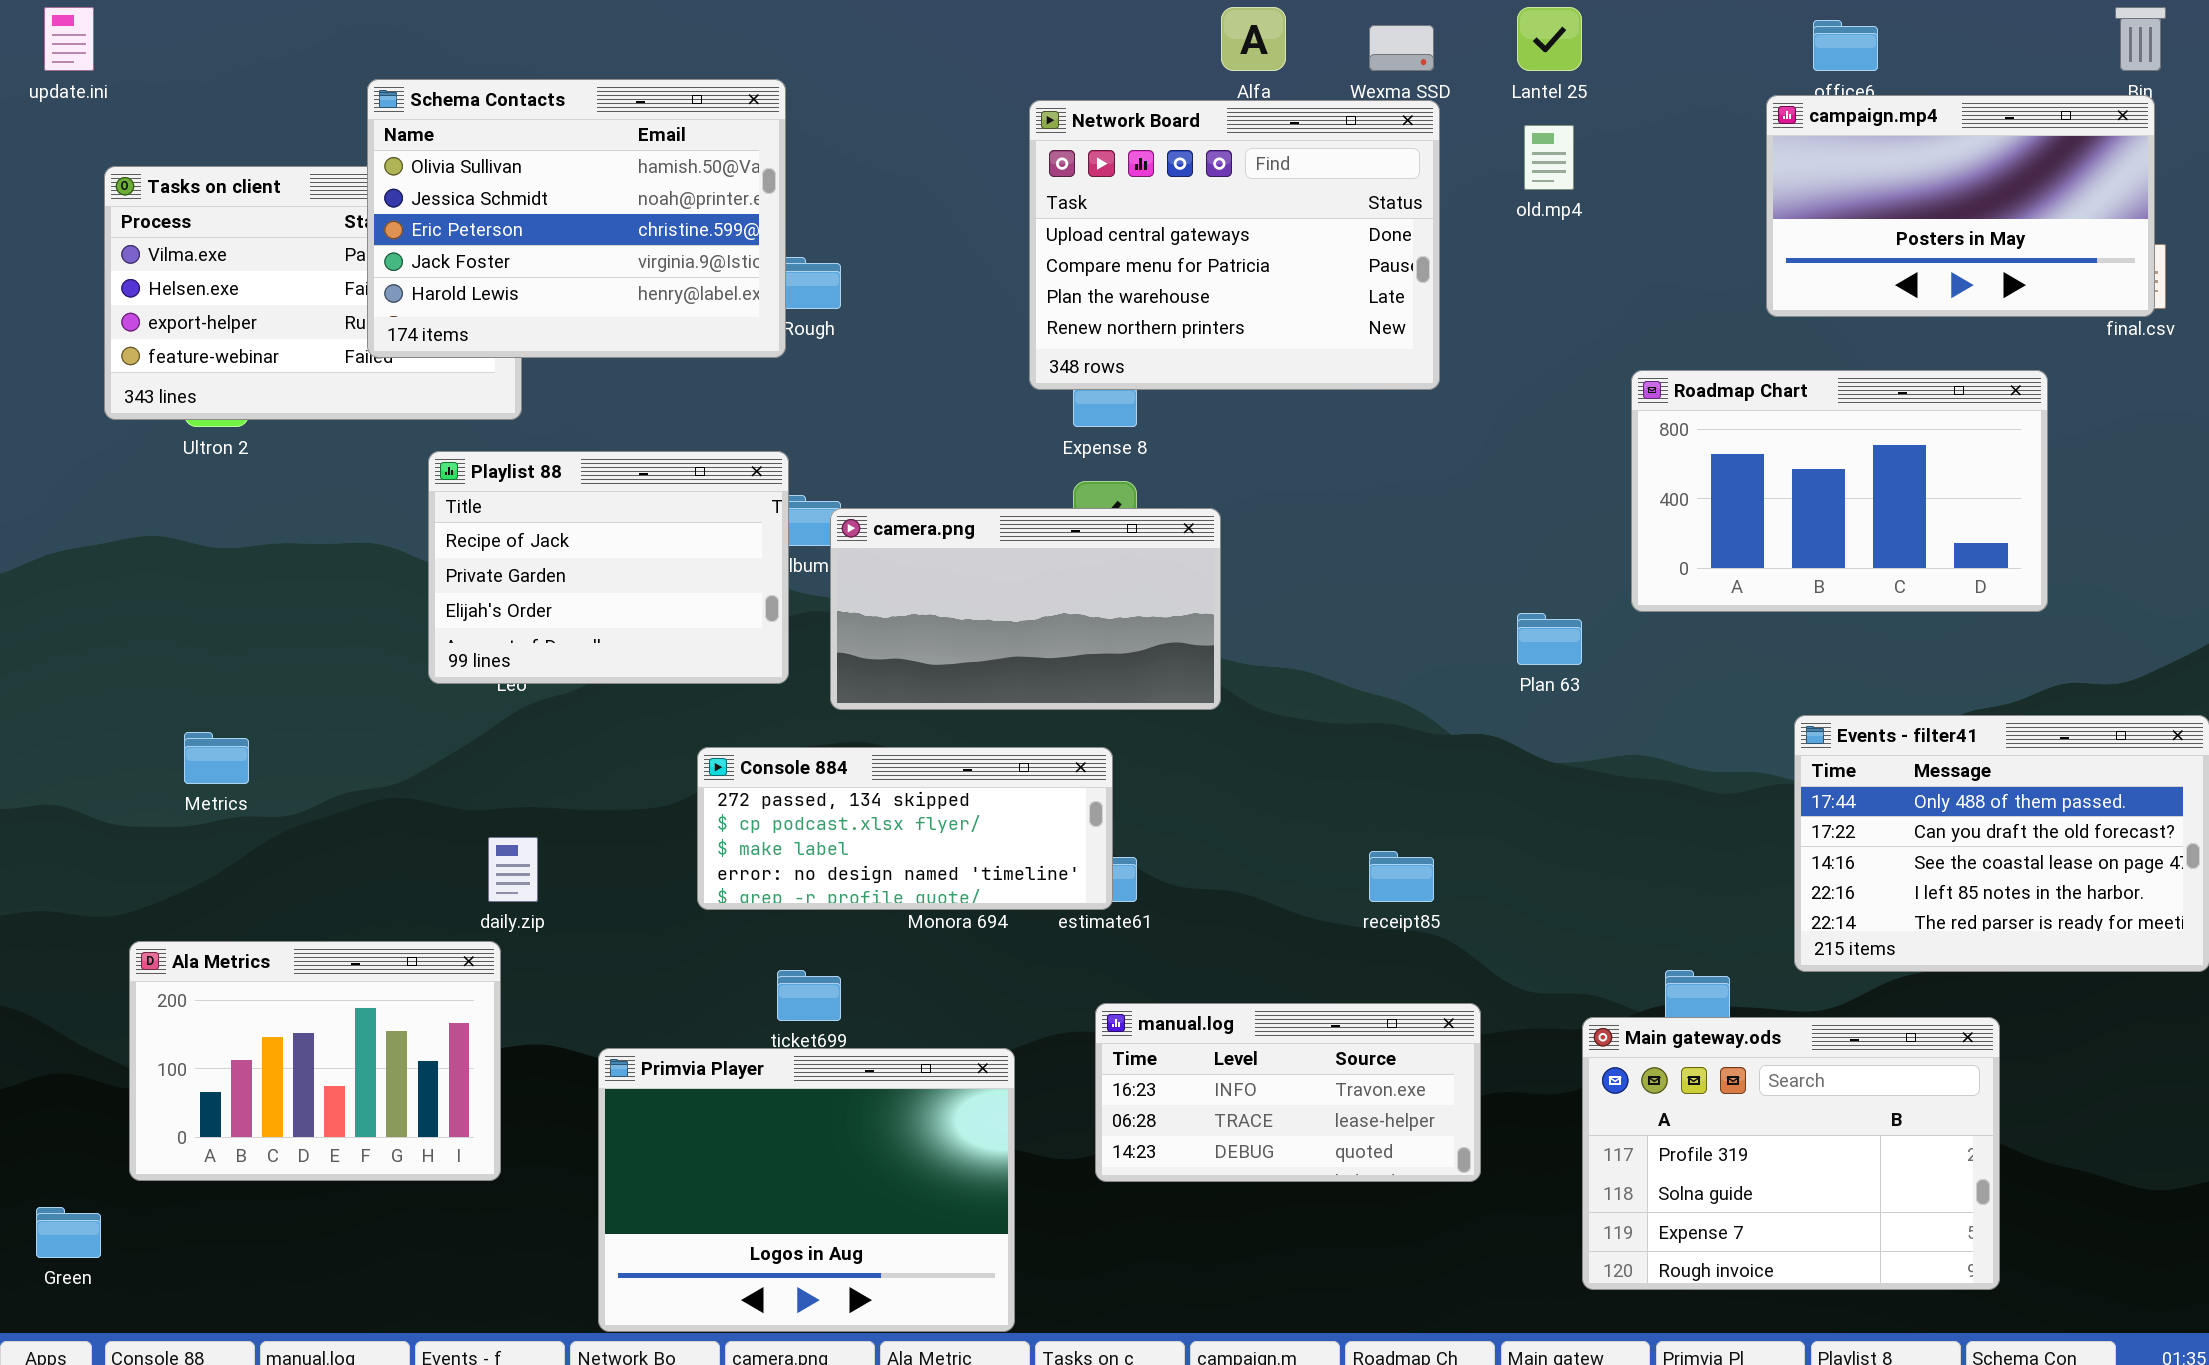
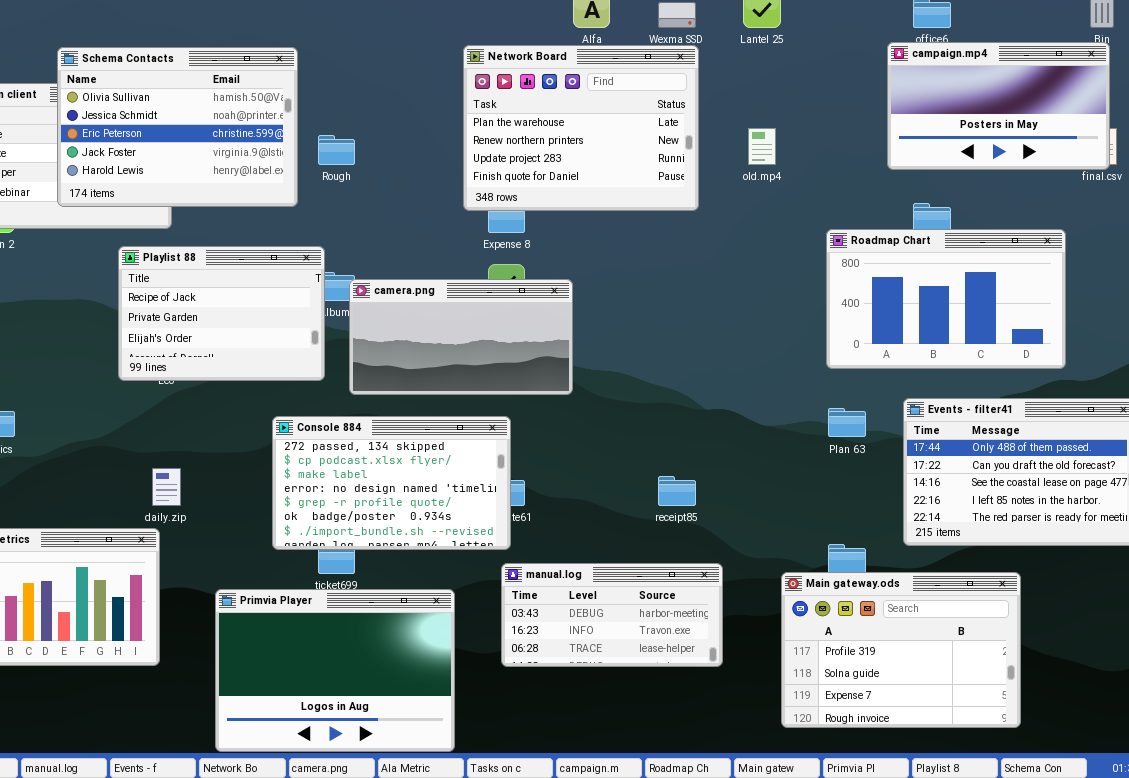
Schema Contacts: [367,79,786,358] -> [57,47,298,207], moved
Network Board: [1029,100,1440,390] -> [463,45,699,211], scrolled down 2 rows
old.mp4: [1524,125,1574,190] -> [748,128,776,165], moved
Roadmap Chart: [1631,370,2048,612] -> [826,229,1066,369], moved
Plan 63: [1517,613,1582,665] -> [828,408,866,437], moved
Console 884: [697,747,1113,910] -> [272,416,511,550], resized
manual.log: [1095,1003,1481,1182] -> [501,563,723,667], scrolled up 1 row

